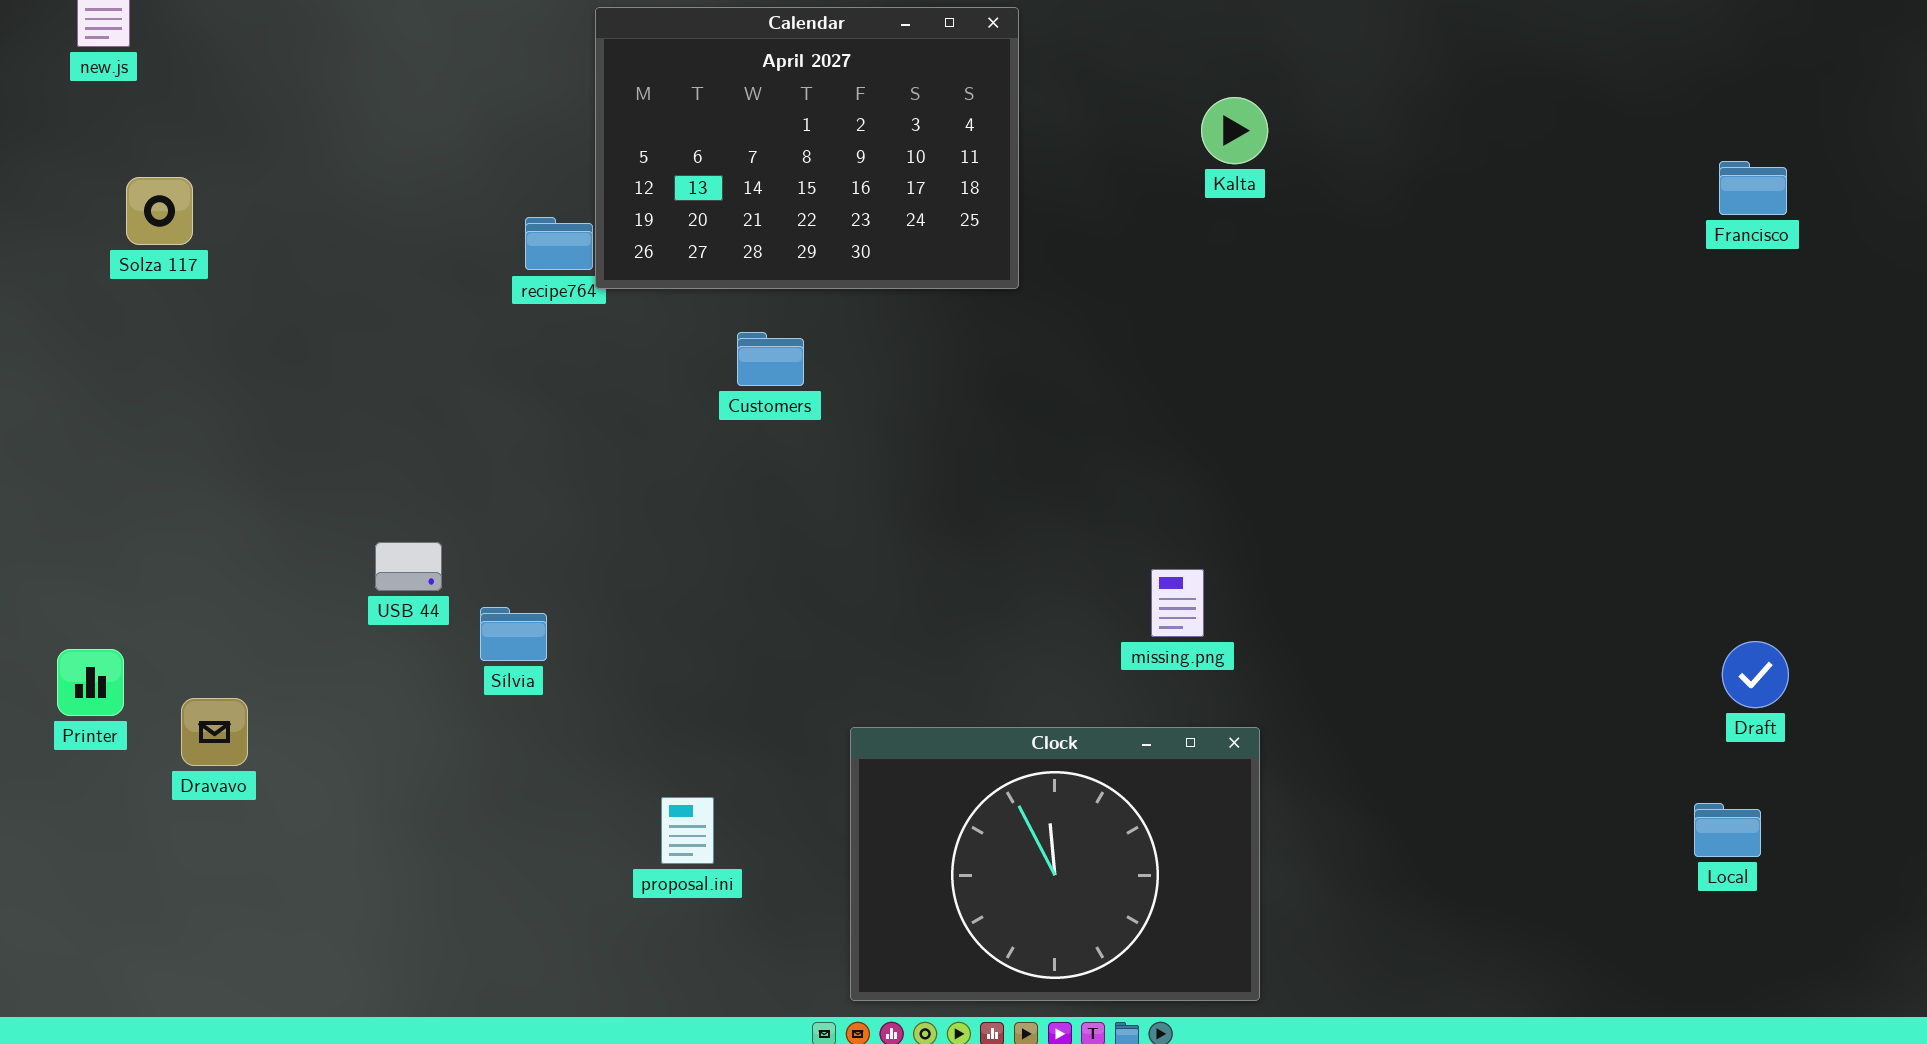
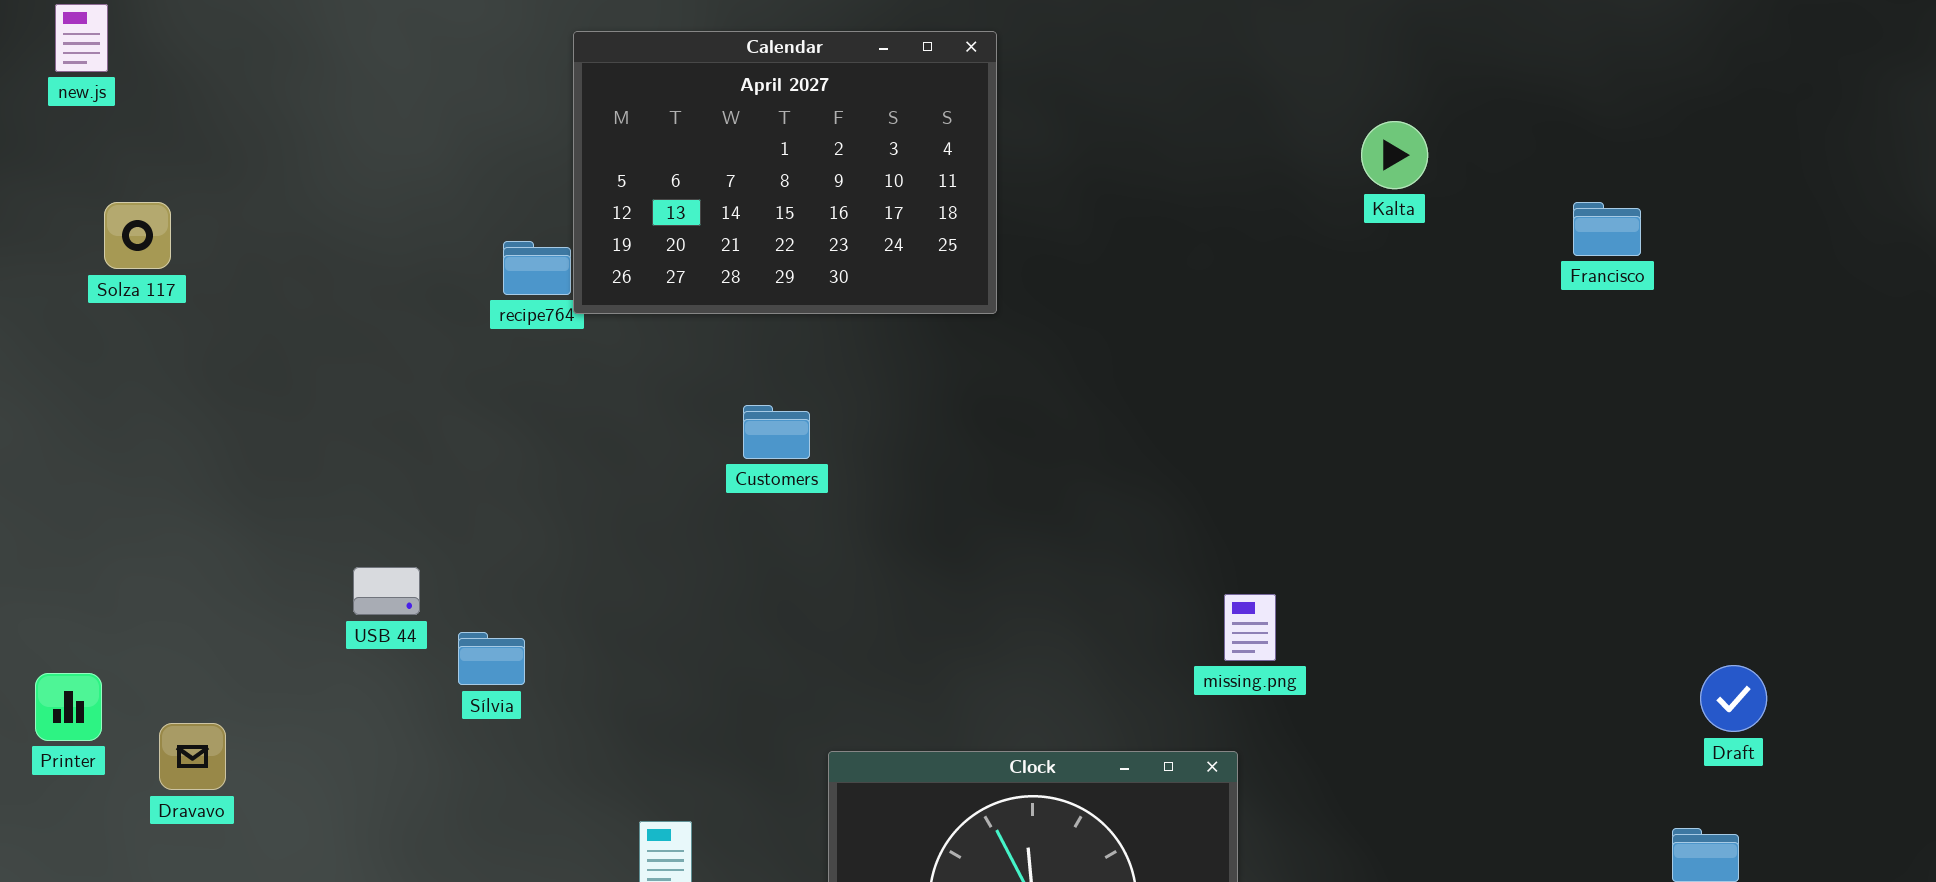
Kalta: [1201,97,1268,164] -> [1361,121,1428,189], moved
Francisco: [1719,161,1787,215] -> [1573,202,1641,256], moved
Customers: [737,332,804,386] -> [743,405,810,459], moved
missing.png: [1151,569,1204,637] -> [1224,594,1276,661], moved

